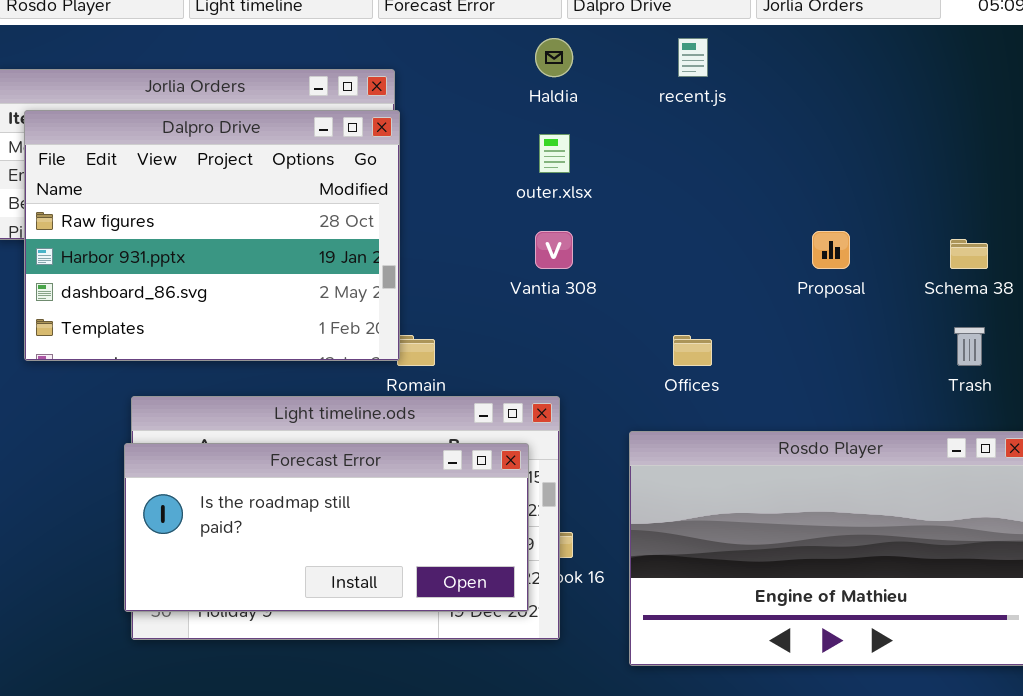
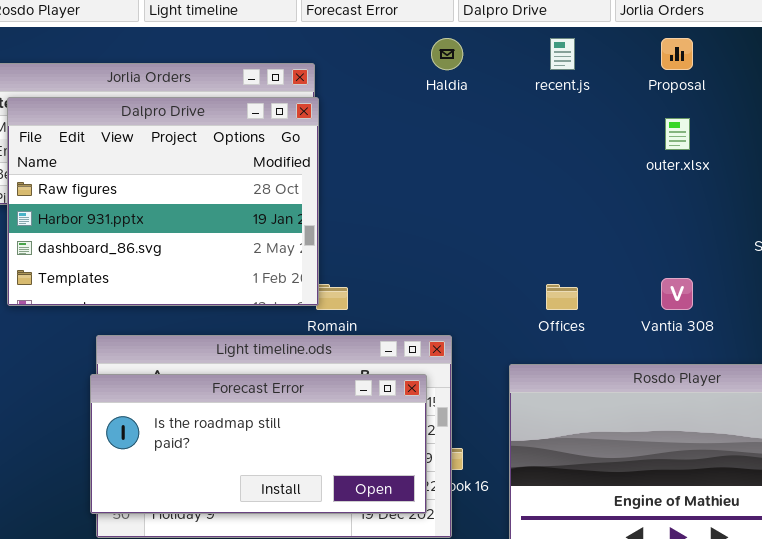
outer.xlsx: [539,134,570,173] -> [665,118,690,150], moved
Vantia 308: [535,231,573,269] -> [661,278,693,310], moved
Proposal: [812,231,850,269] -> [661,38,693,70], moved

